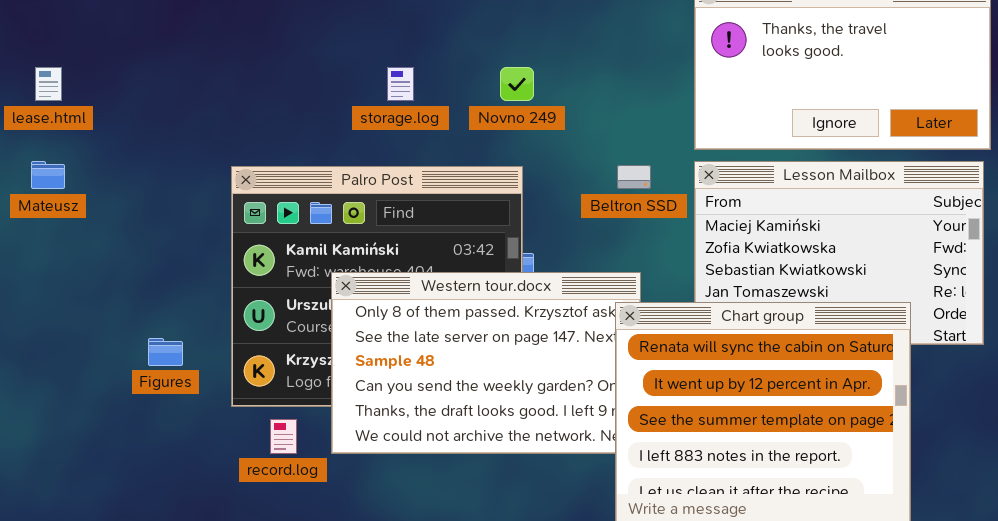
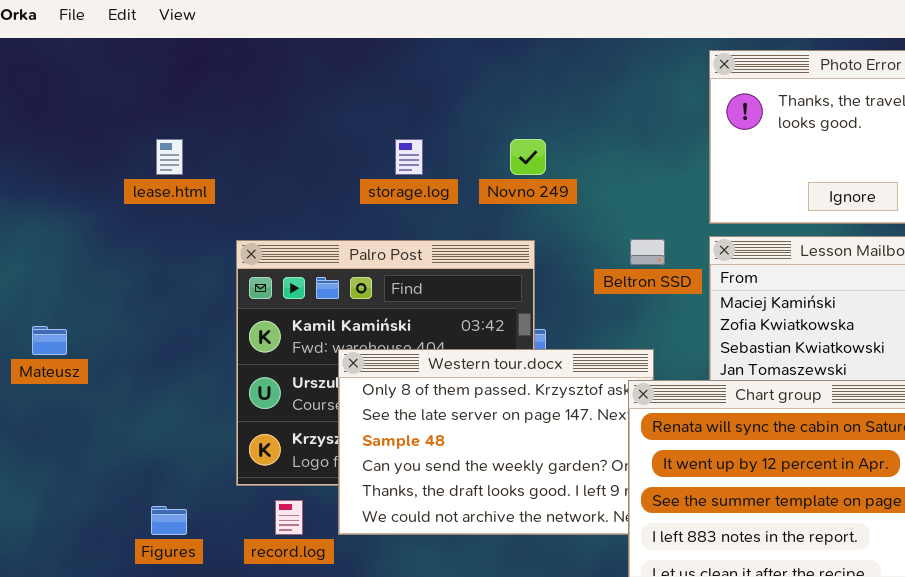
lease.html: [35,67,62,101] -> [156,139,183,175], moved
Mateusz: [31,161,65,189] -> [32,326,67,355], moved
Figures: [148,338,183,366] -> [151,506,187,535], moved

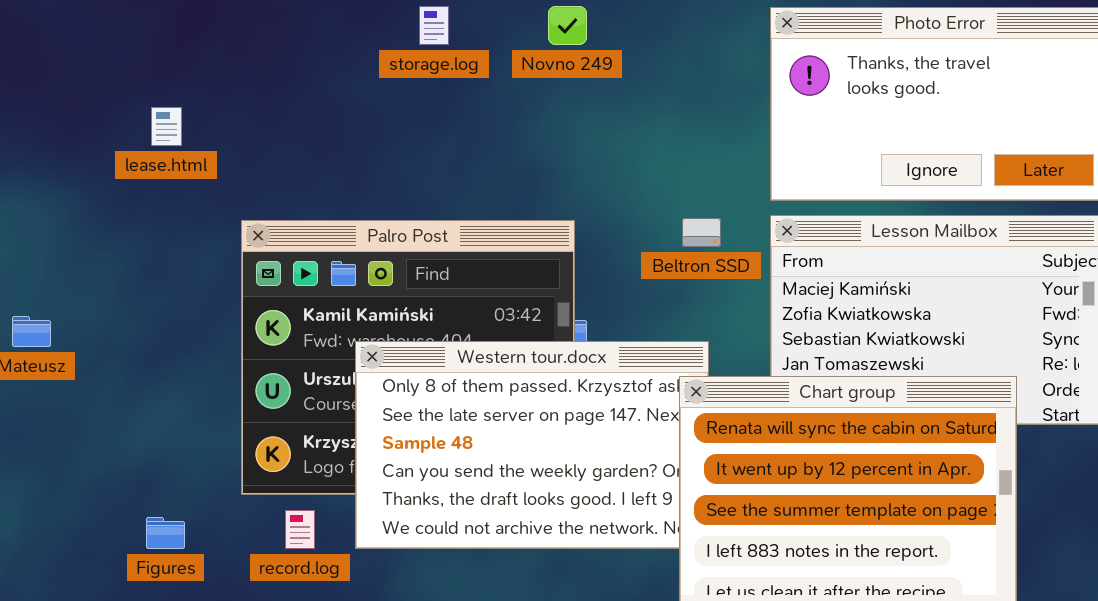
storage.log: [395,139,423,175] -> [419,6,449,45], moved
Novno 249: [510,139,546,175] -> [548,6,587,45], moved

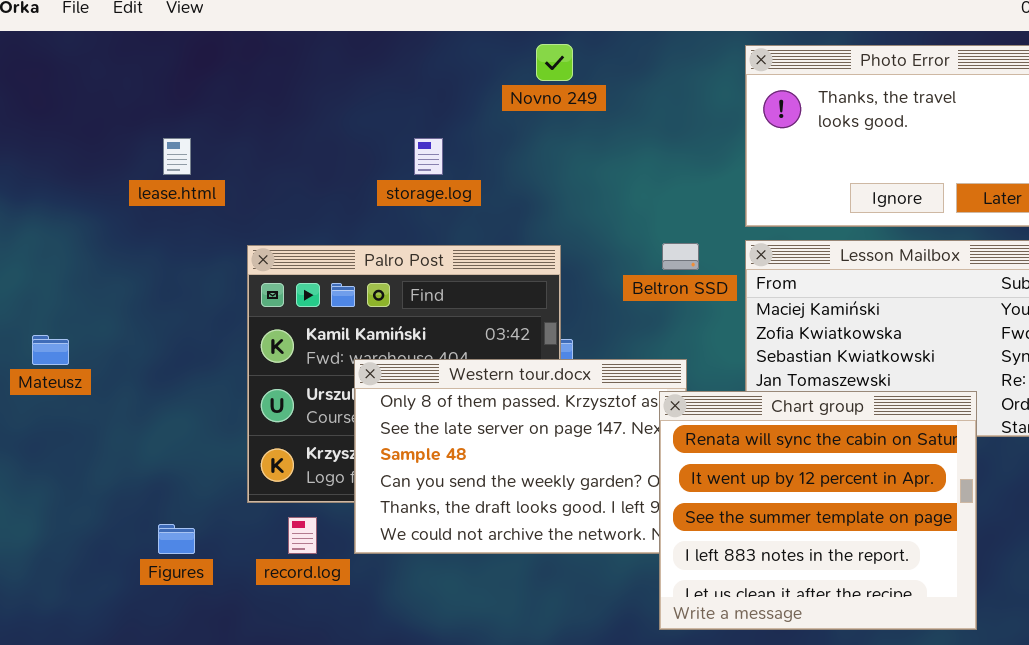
storage.log: [419,6,449,45] -> [414,138,443,175], moved

